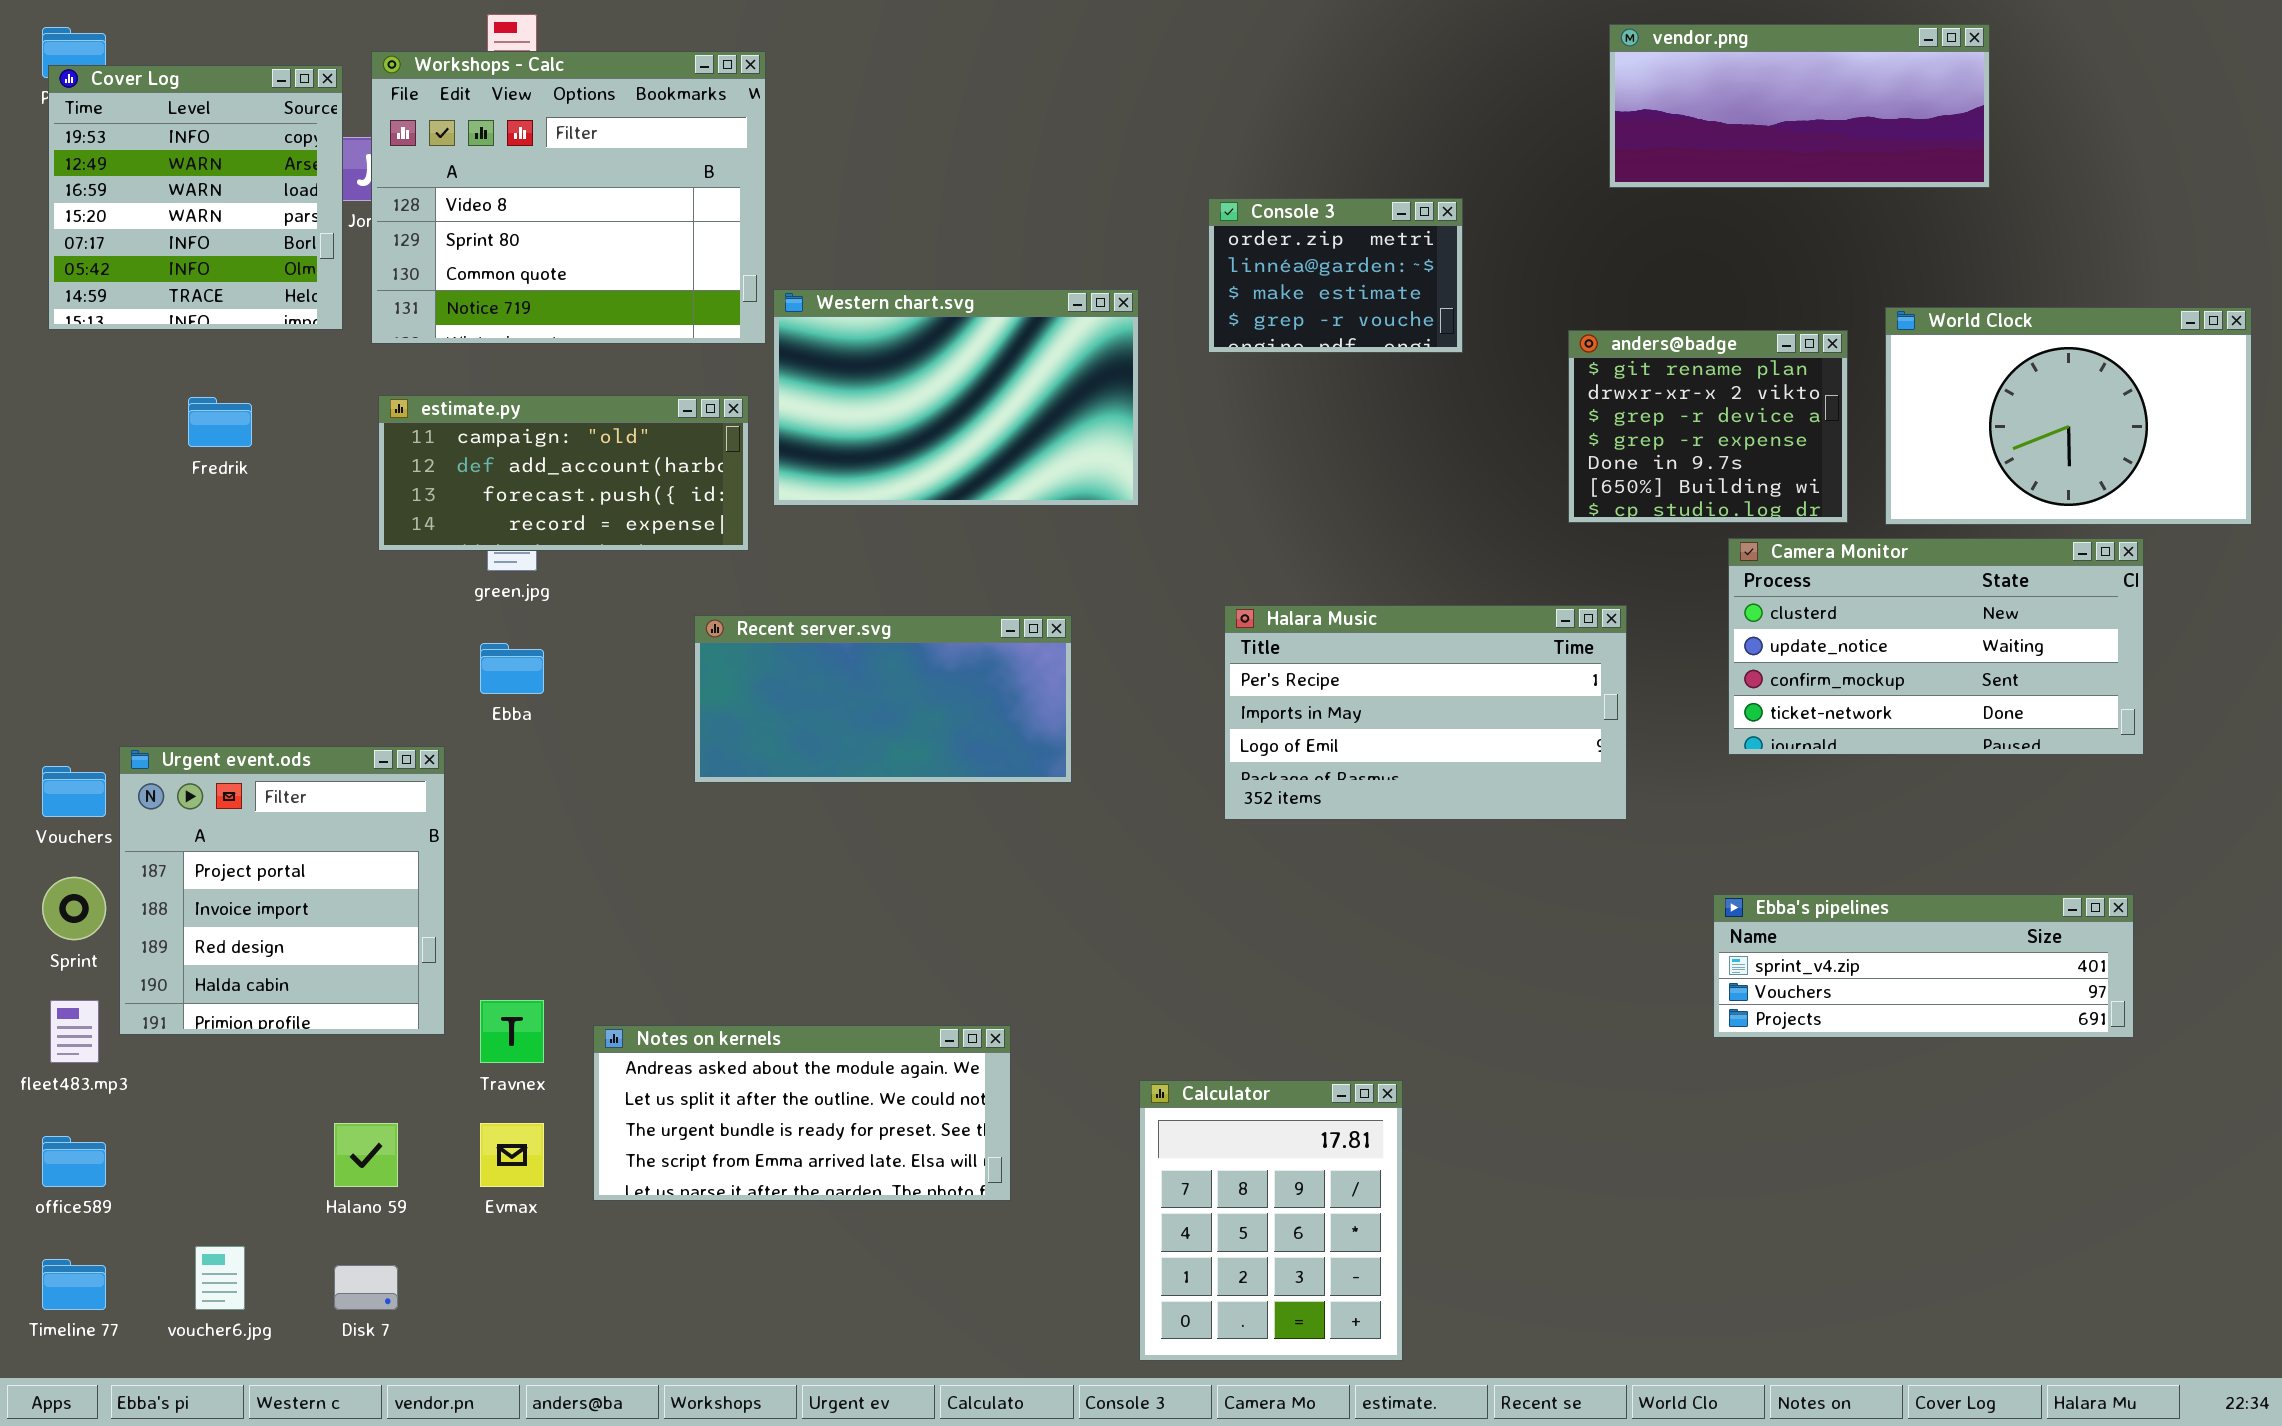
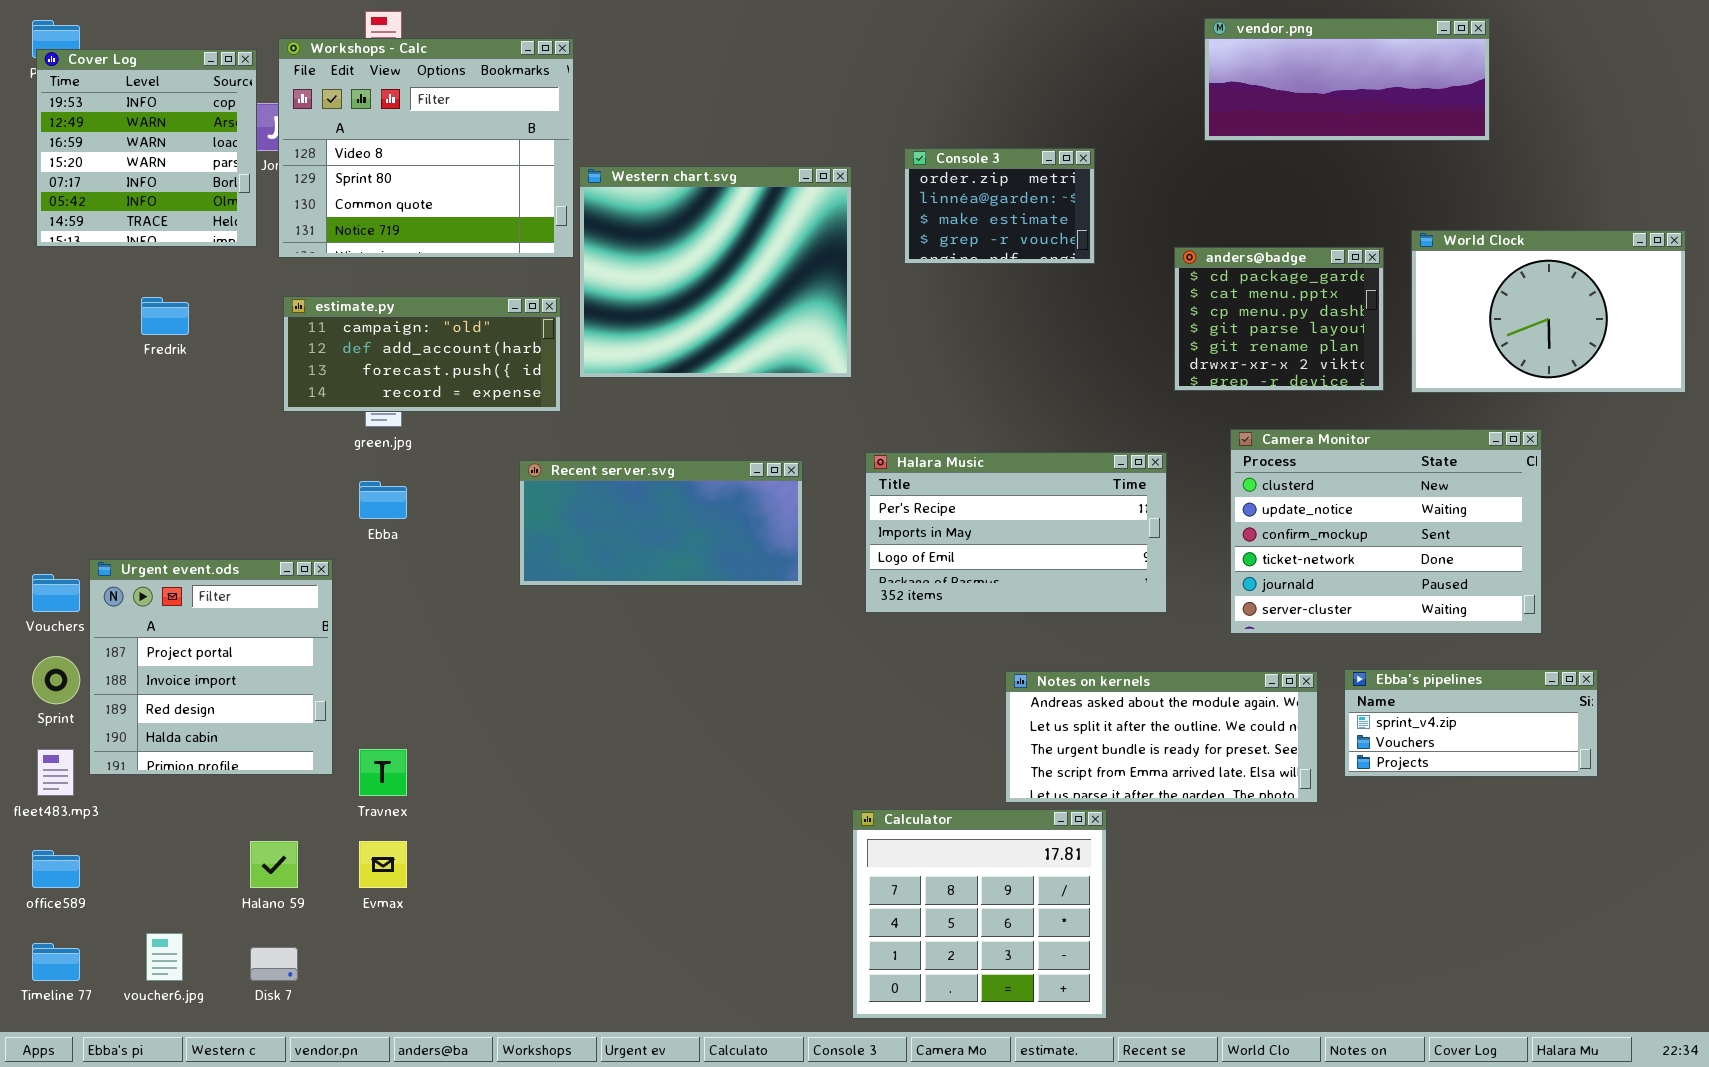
Western chart.svg: [773,289,1139,506] -> [579,166,852,378], resized
anders@badge: [1568,330,1848,523] -> [1174,247,1384,391], scrolled up 4 rows
Camera Monitor: [1728,538,2144,755] -> [1230,429,1542,634], moved, resized
Halara Music: [1224,605,1627,820] -> [865,452,1167,613], moved
Ebba's pipelines: [1713,894,2134,1038] -> [1344,669,1598,777], resized
Notes on kernels: [593,1025,1011,1201] -> [1005,671,1318,803], moved
Calculator: [1139,1080,1403,1361] -> [852,809,1107,1019], resized

